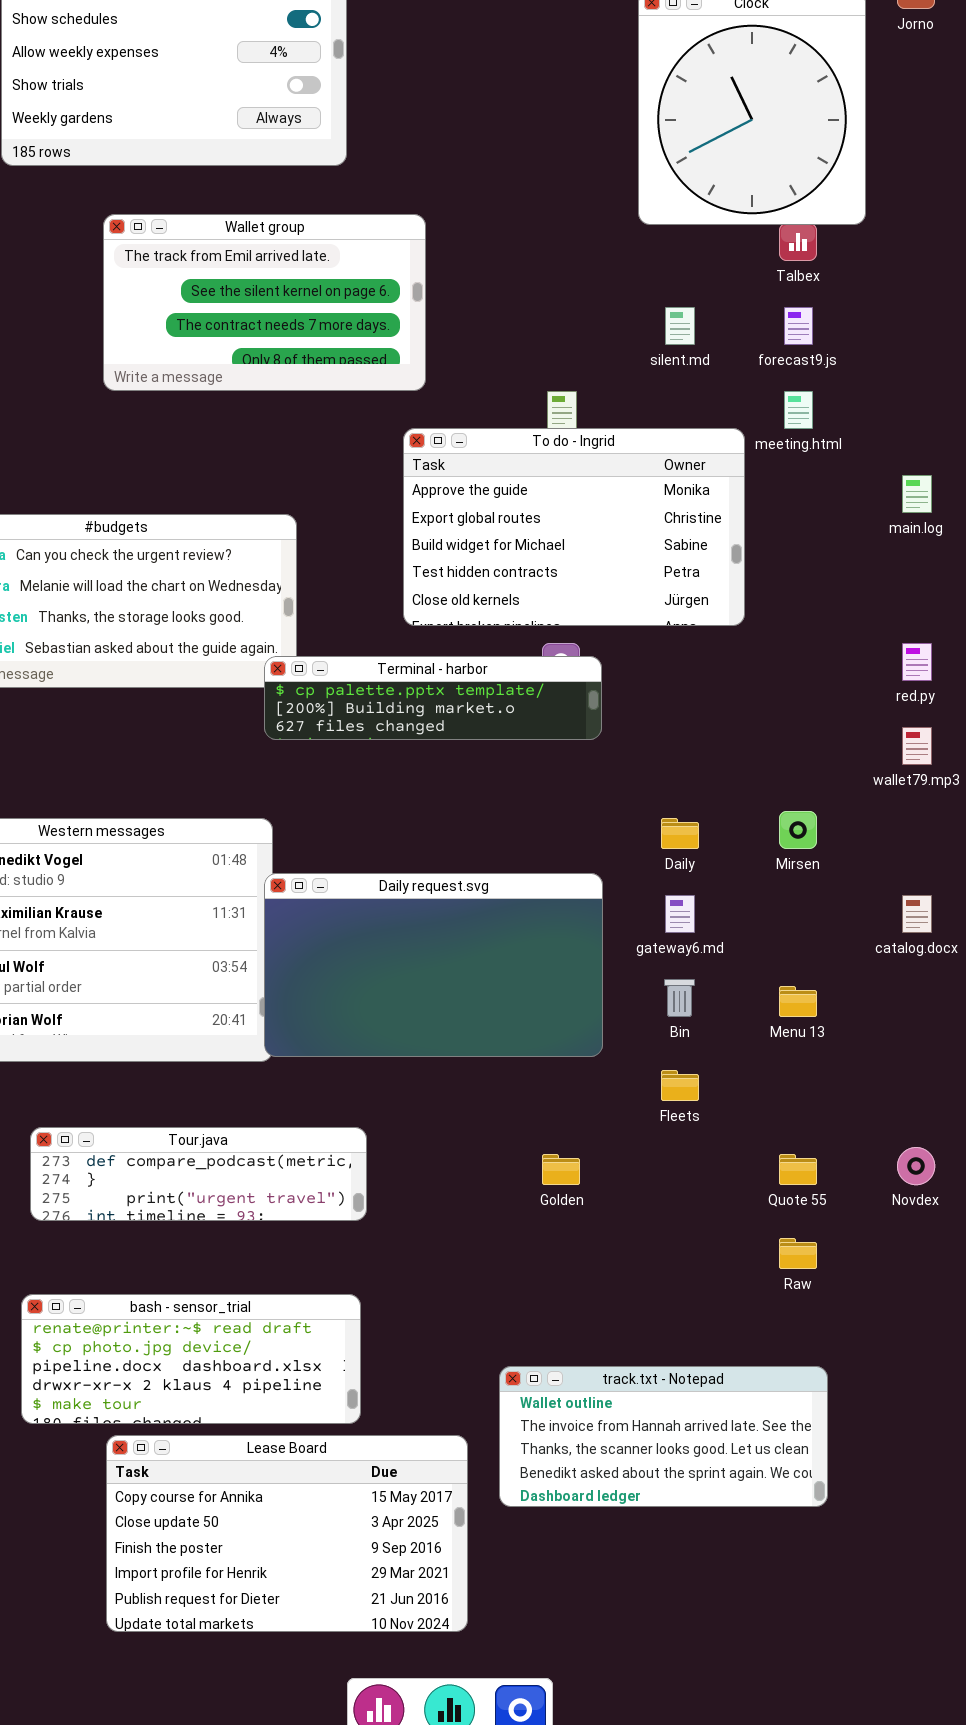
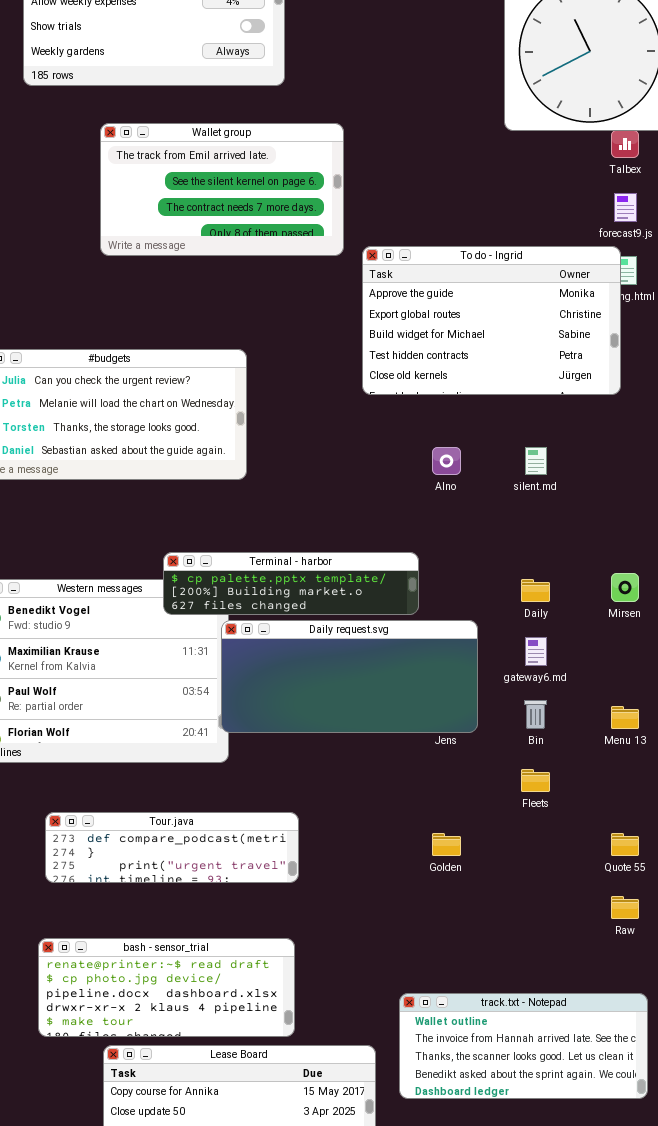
silent.md: [665,307,695,345] -> [525,447,547,475], moved
To do - Ingrid: [403,428,745,626] -> [362,246,621,395], moved
Terminal - harbor: [264,656,602,740] -> [163,552,419,615], moved
Daily request.svg: [264,873,603,1057] -> [221,620,478,733], resized

